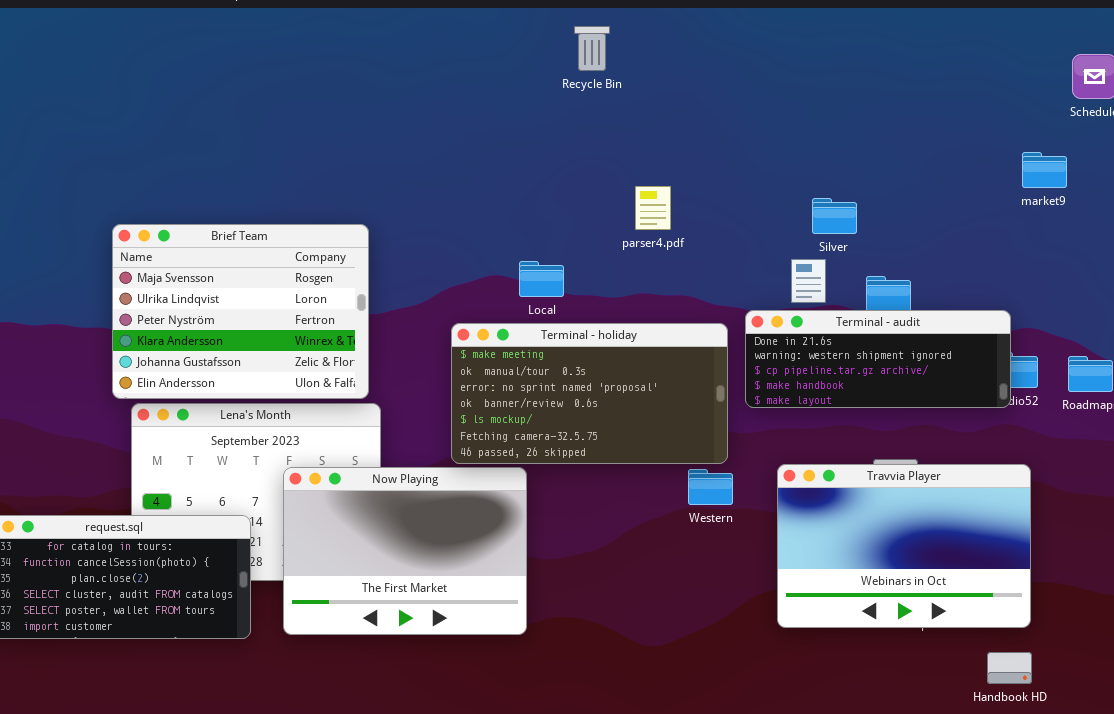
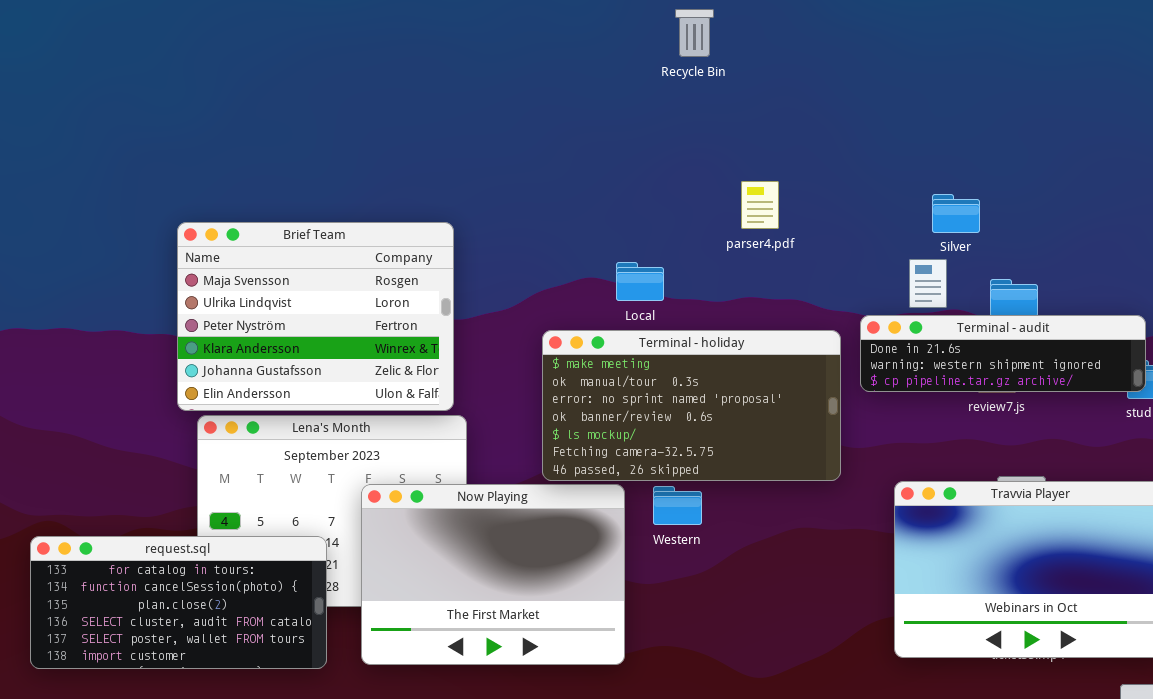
Terminal - audit: [745,310,1011,408] -> [860,315,1146,392], resized
Western: [688,469,733,505] -> [653,486,702,525], moved

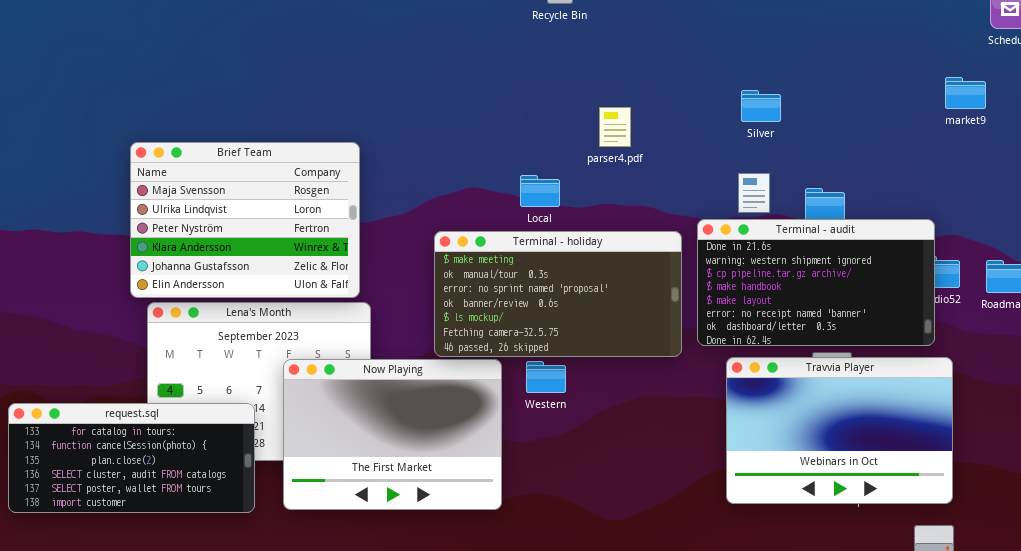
Silver: [932,194,980,233] -> [741,90,781,122], moved
Local: [616,262,664,301] -> [520,175,560,207], moved
Terminal - audit: [860,315,1146,392] -> [697,219,935,346], resized

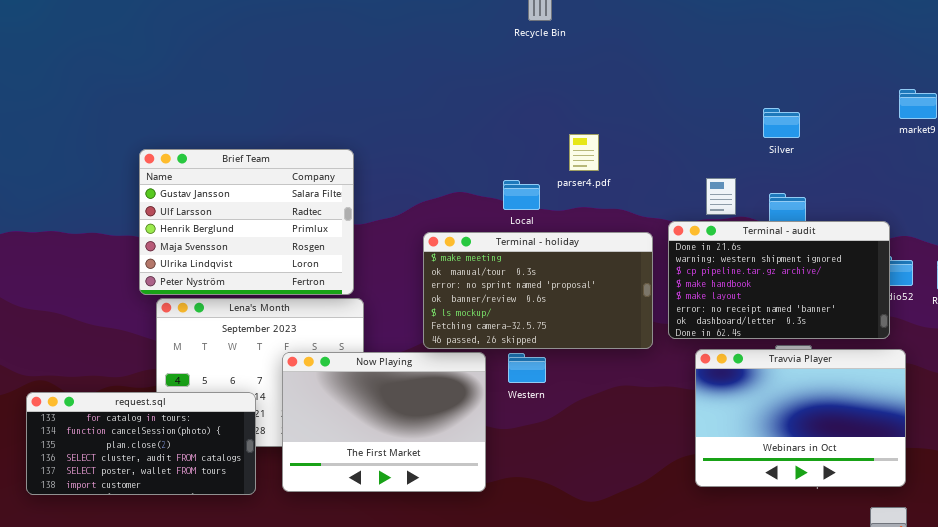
Silver: [741,90,781,122] -> [763,108,800,138], moved
parser4.pdf: [599,107,631,147] -> [569,134,599,171], moved
Brief Team: [130,142,360,298] -> [139,149,354,295], scrolled up 3 rows

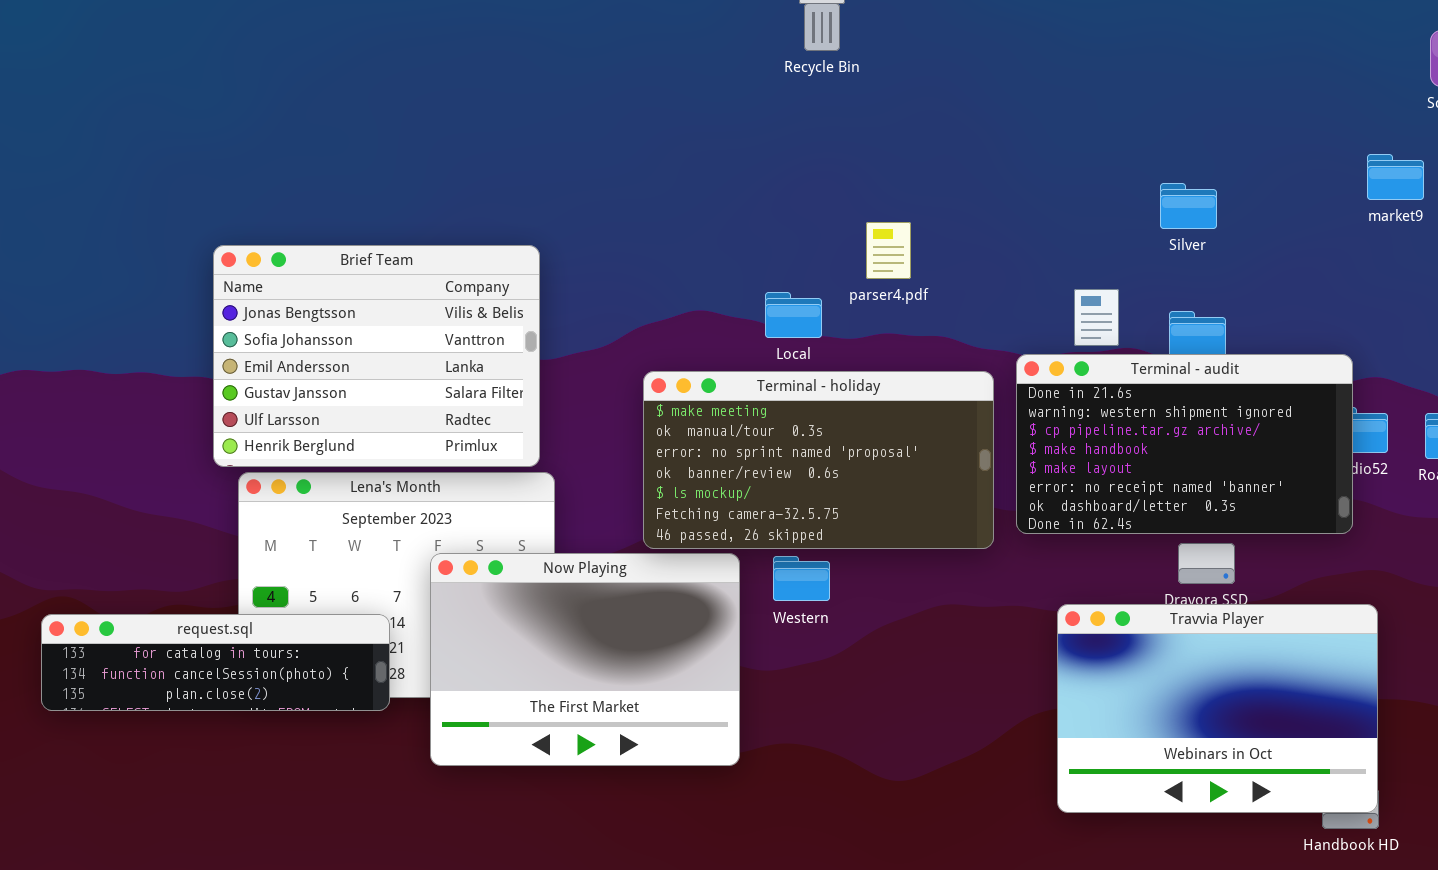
Brief Team: [139,149,354,295] -> [213,245,540,467], scrolled up 3 rows
Travvia Player: [695,349,906,487] -> [1057,604,1378,813], moved
request.sql: [26,392,256,495] -> [41,614,390,711], resized

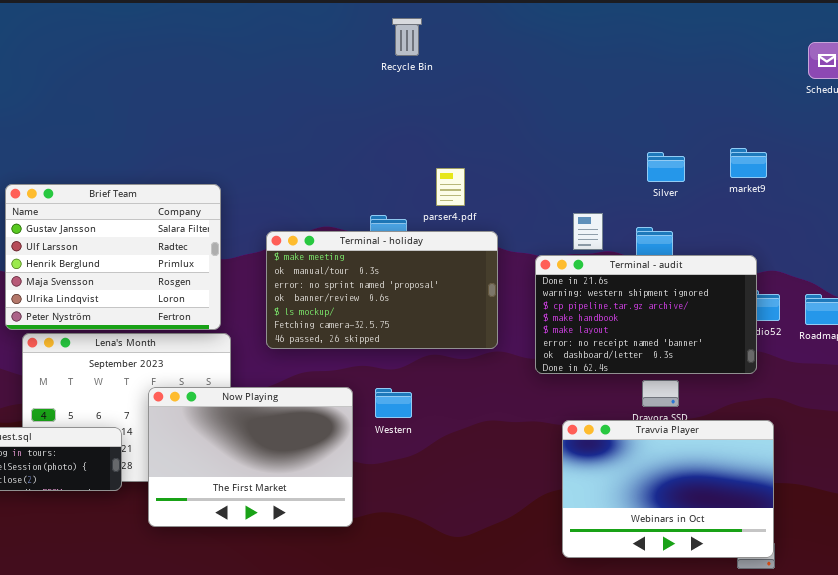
market9: [1367,154,1424,200] -> [730,148,767,178], moved
Silver: [1160,183,1217,229] -> [647,152,685,182], moved
Brief Team: [213,245,540,467] -> [5,184,221,330], scrolled down 3 rows
Terminal - holiday: [643,371,994,549] -> [266,231,498,349], moved

